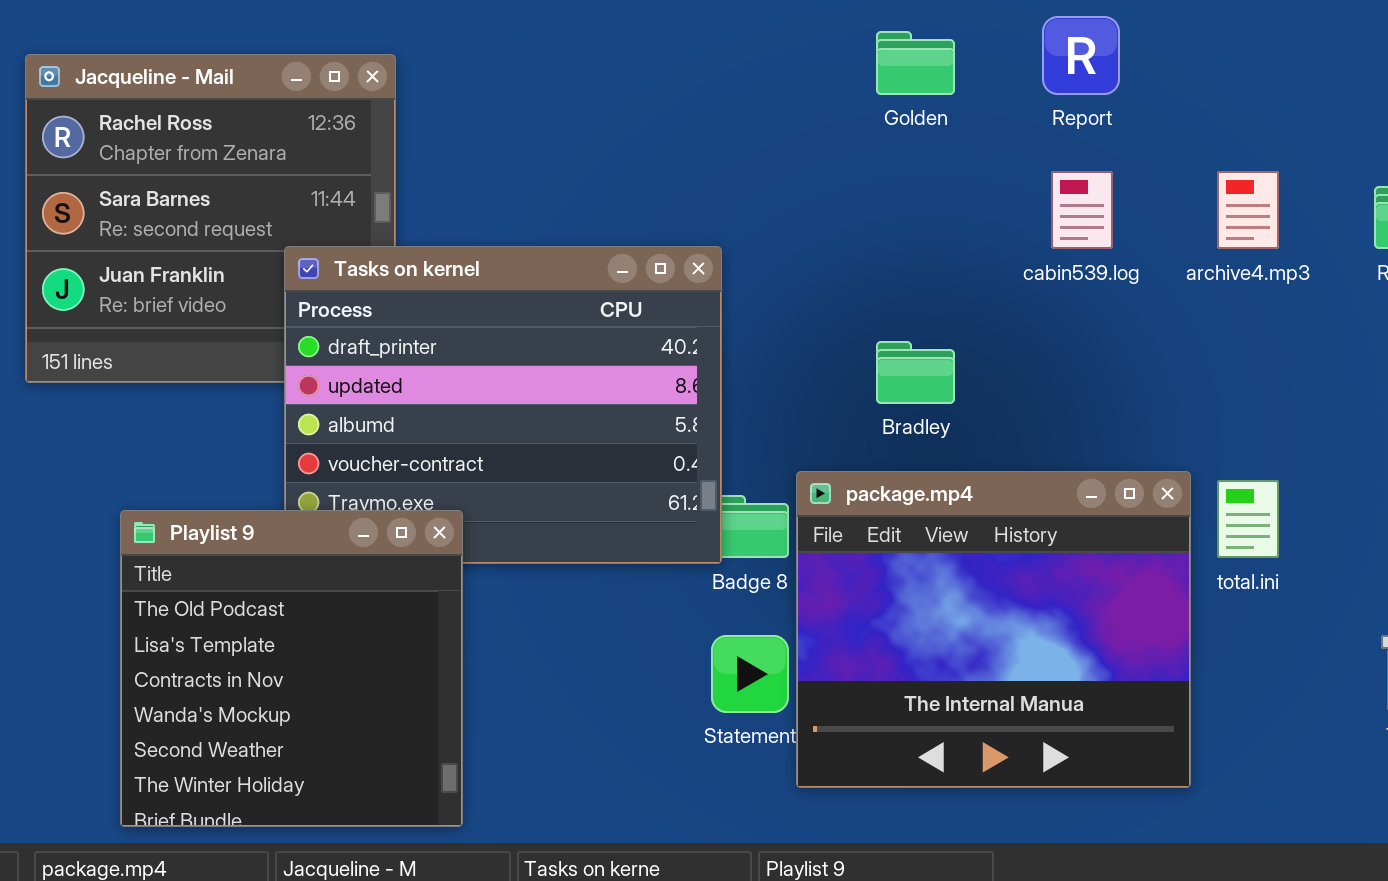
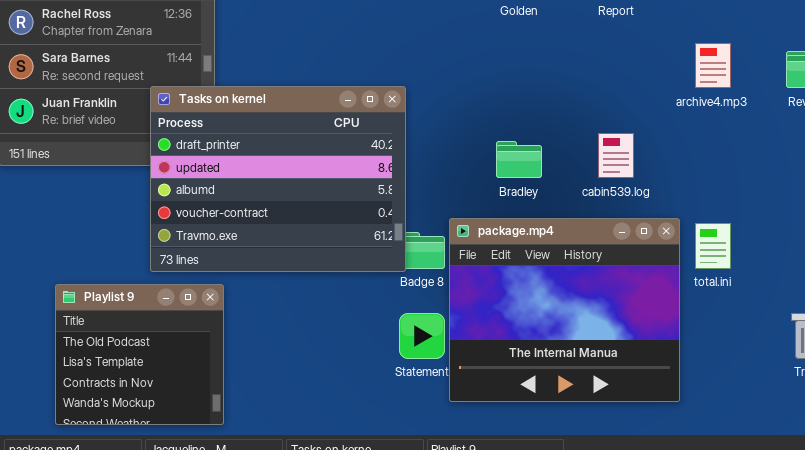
cabin539.log: [1051,171,1113,249] -> [598,133,634,178], moved
Playlist 9: [120,510,463,827] -> [55,284,224,425], resized

